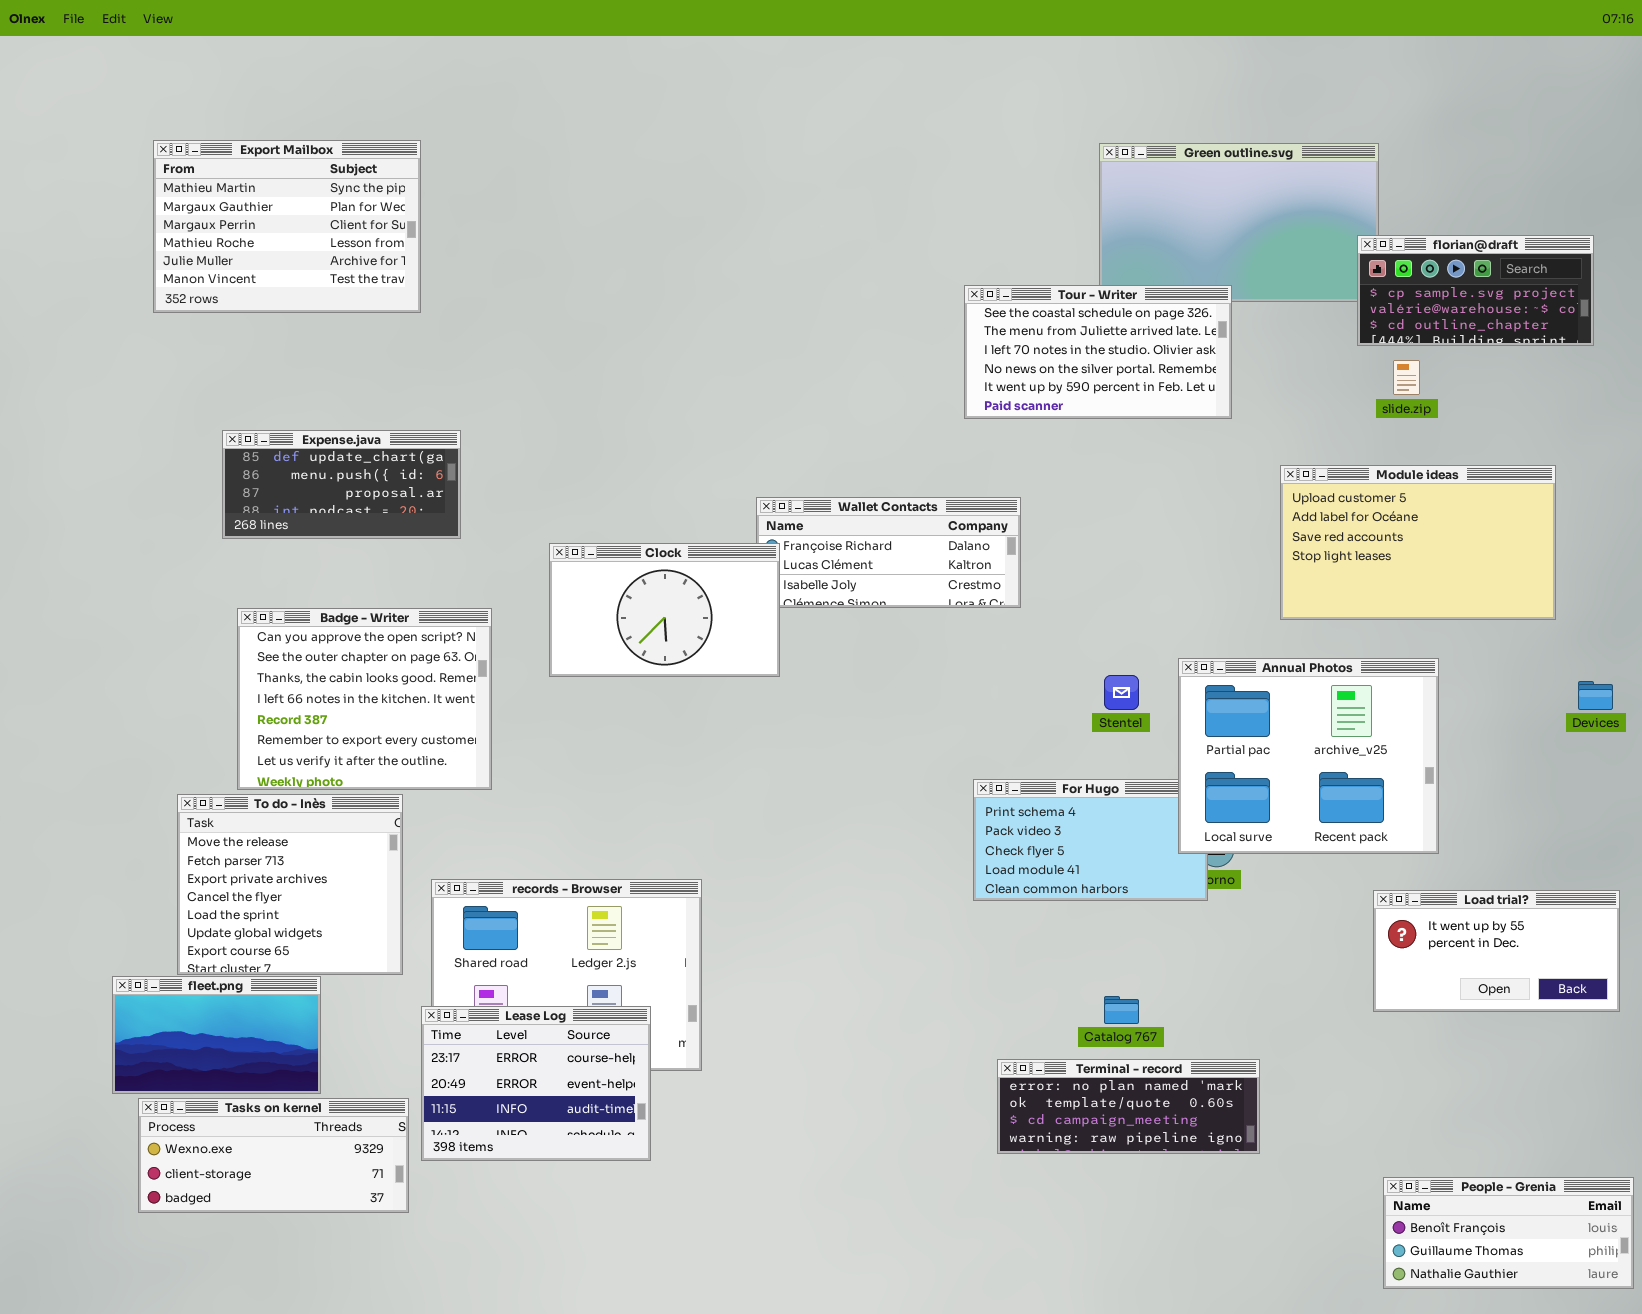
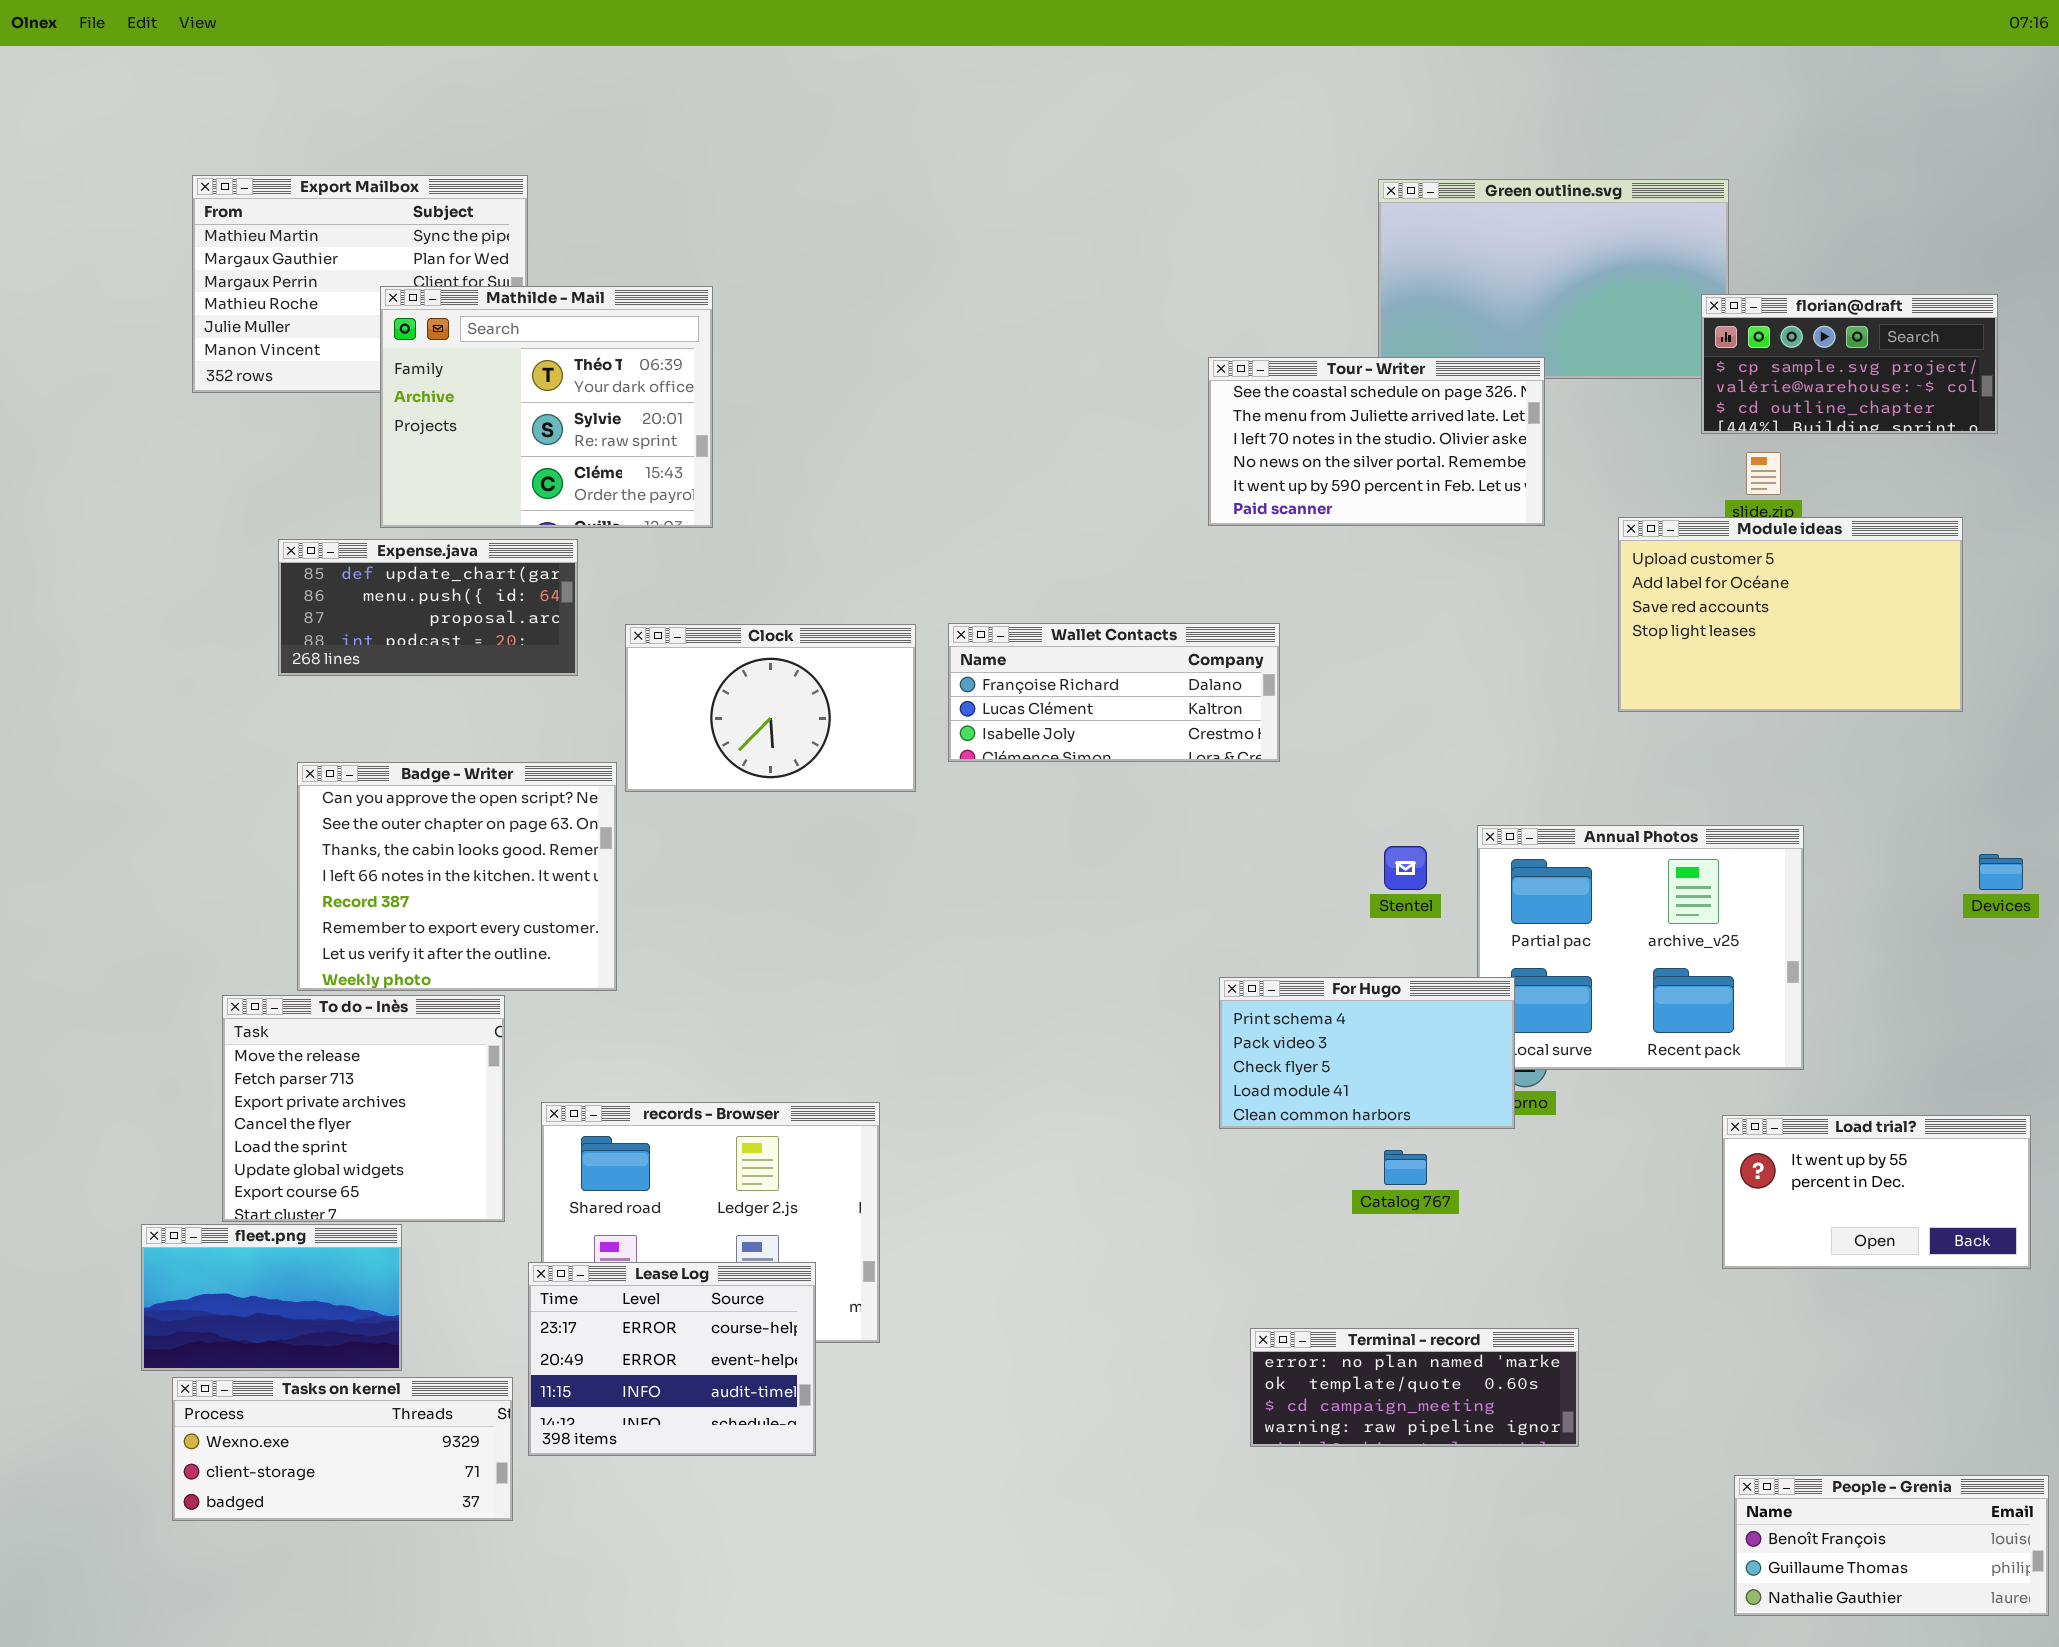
Mathilde - Mail: none -> [380,286,713,528], opened
Module ideas: [1280,465,1556,620] -> [1618,517,1963,712], moved
Clock: [549,543,780,677] -> [625,624,916,792], moved
For Hugo: [973,779,1208,901] -> [1219,977,1515,1129], raised
Catalog 767: [1104,996,1139,1024] -> [1384,1150,1427,1185], moved

